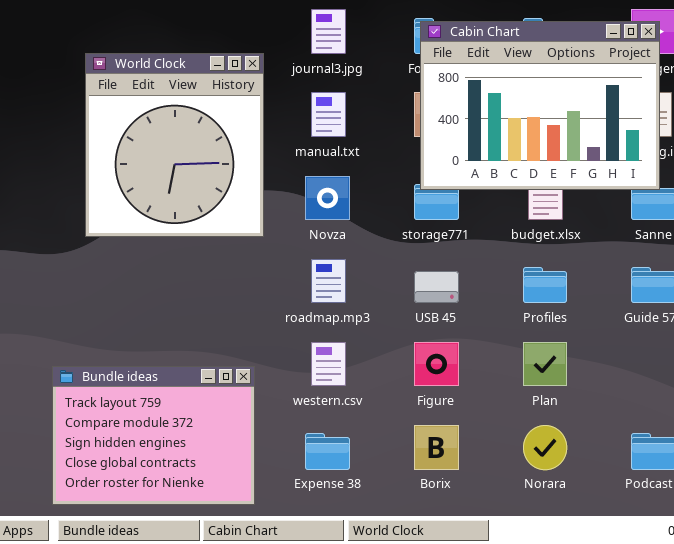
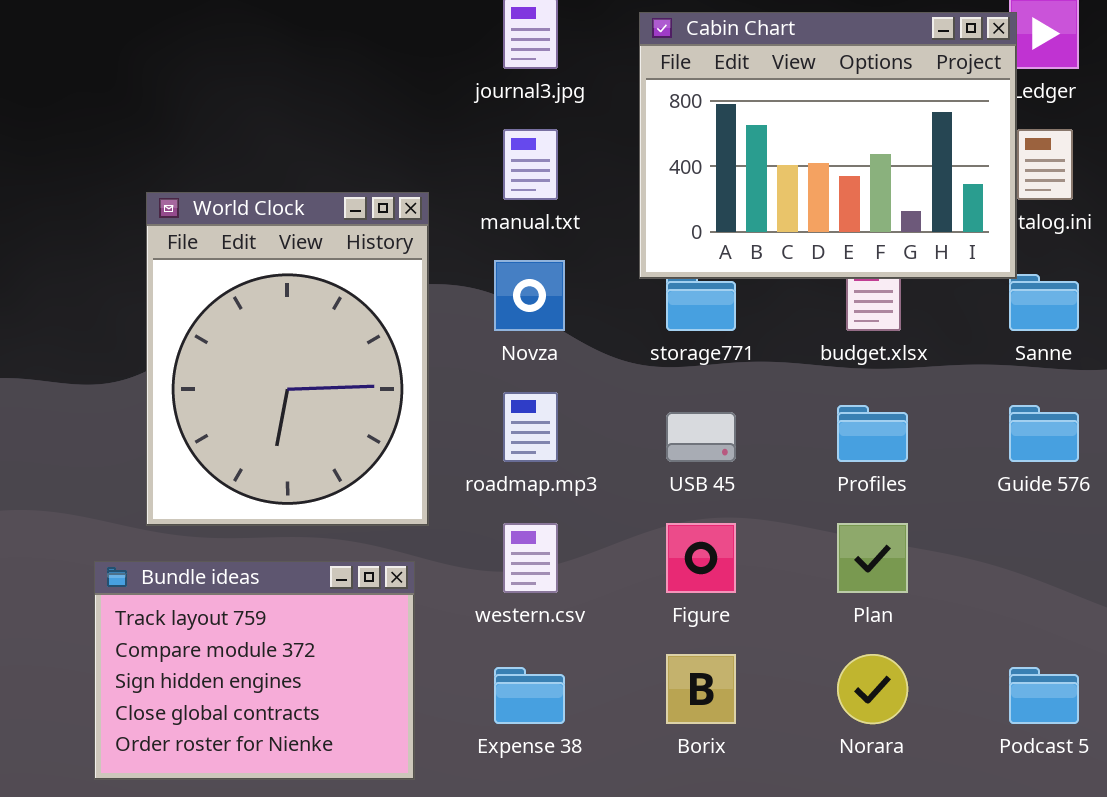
Cabin Chart: [420,21,660,190] -> [639,12,1017,279], moved
World Clock: [85,53,264,237] -> [146,192,429,526], moved, resized

